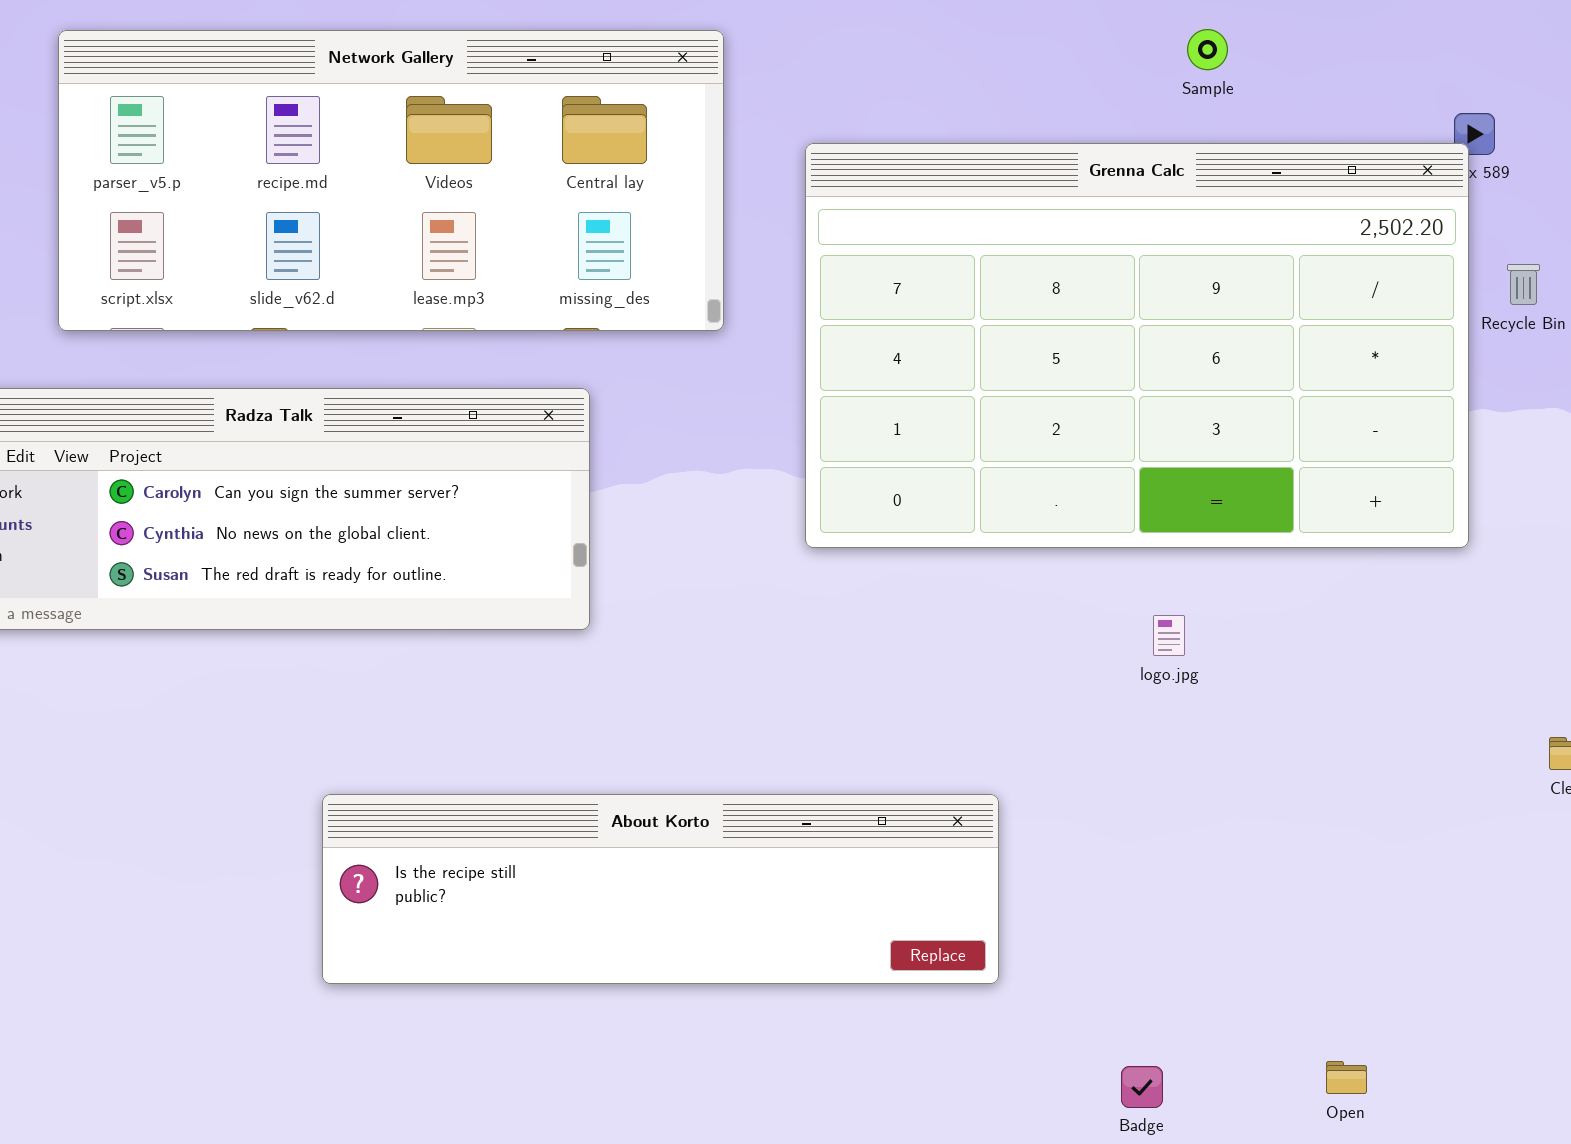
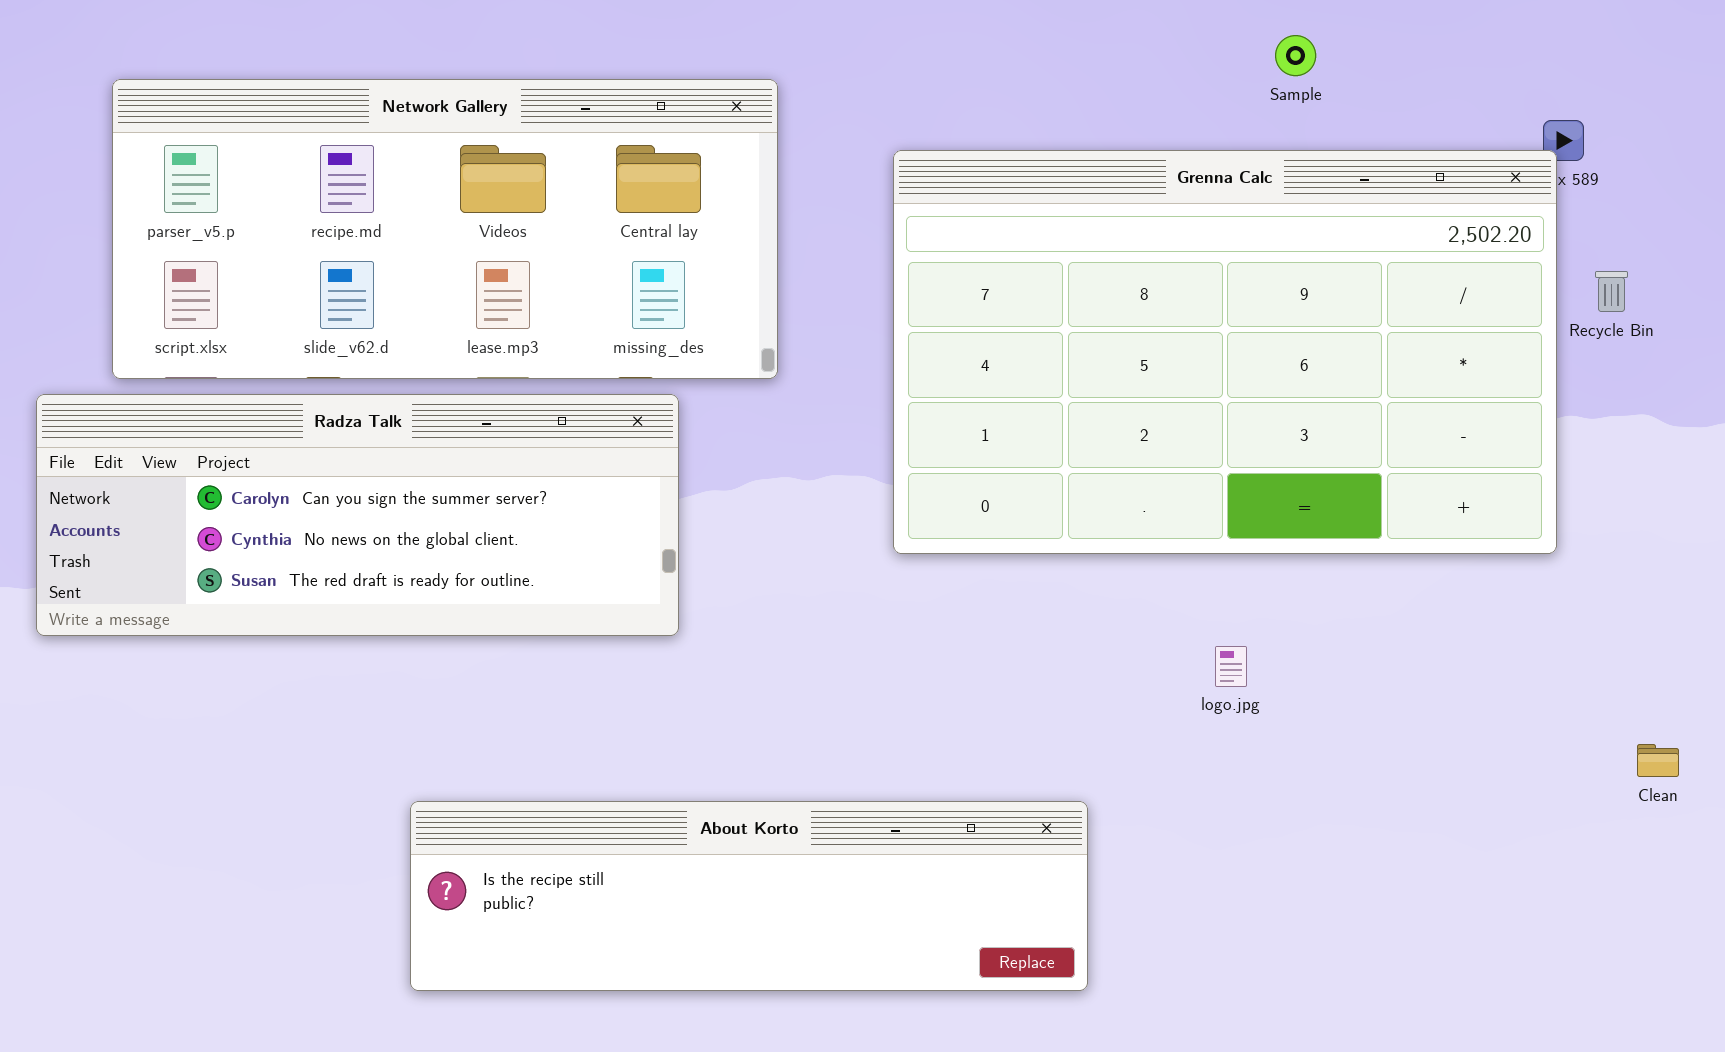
Network Gallery: [58,30,724,331] -> [112,79,778,379], moved
logo.jpg: [1153,615,1185,656] -> [1215,646,1247,687], moved

